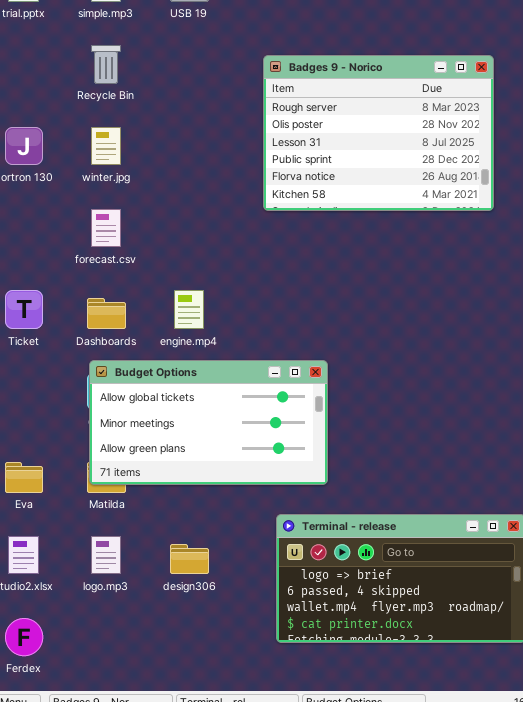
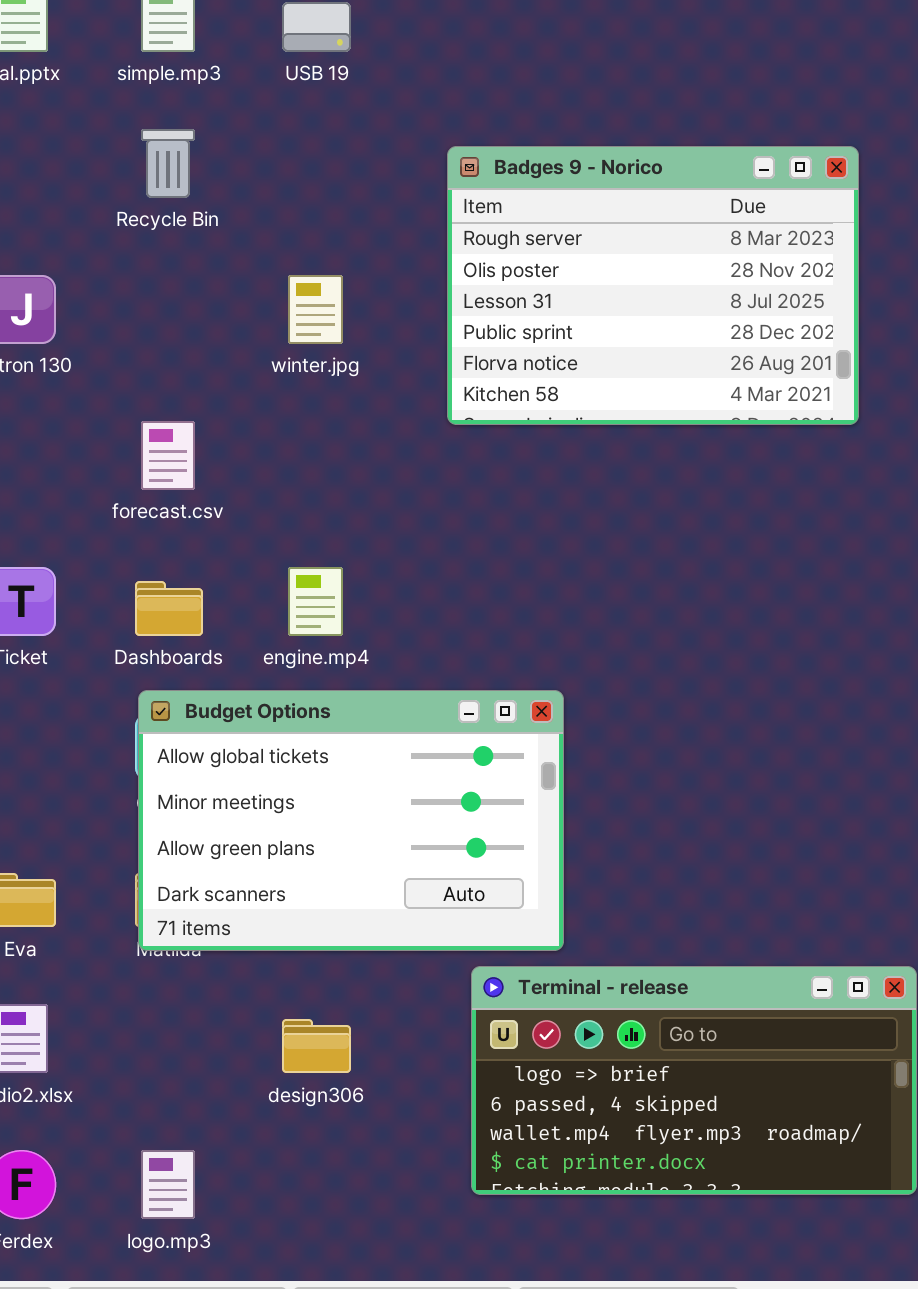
winter.jpg: [91,127,121,165] -> [288,275,343,344], moved
Budget Options: [89,360,328,485] -> [138,690,564,951], resized
logo.mp3: [91,536,121,574] -> [141,1150,195,1219], moved

